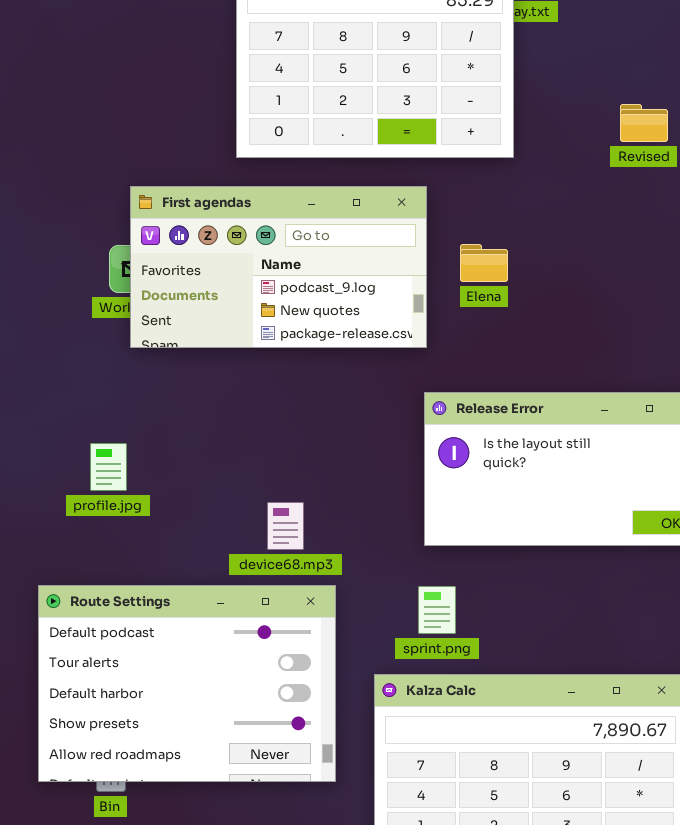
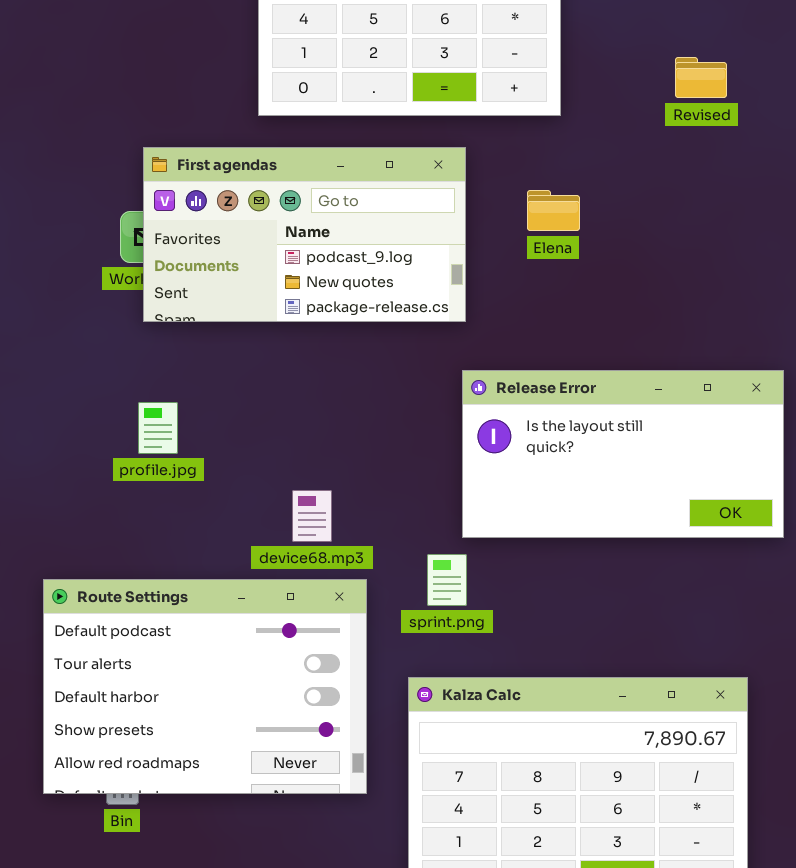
Elena: [460,244,508,282] -> [527,190,580,231], moved
profile.jpg: [90,443,127,491] -> [138,402,178,454], moved
sprint.png: [418,586,456,634] -> [427,554,467,606], moved

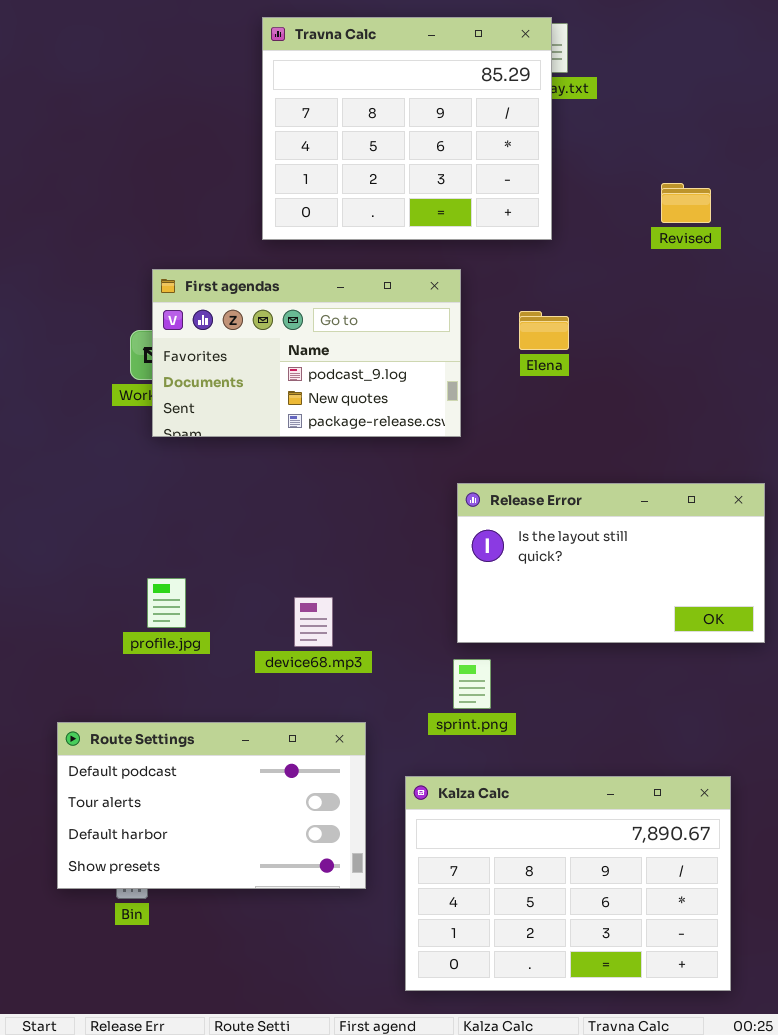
profile.jpg: [138,402,178,454] -> [147,578,186,628], moved
sprint.png: [427,554,467,606] -> [453,659,491,709], moved
Route Settings: [43,579,367,794] -> [57,722,366,889], resized

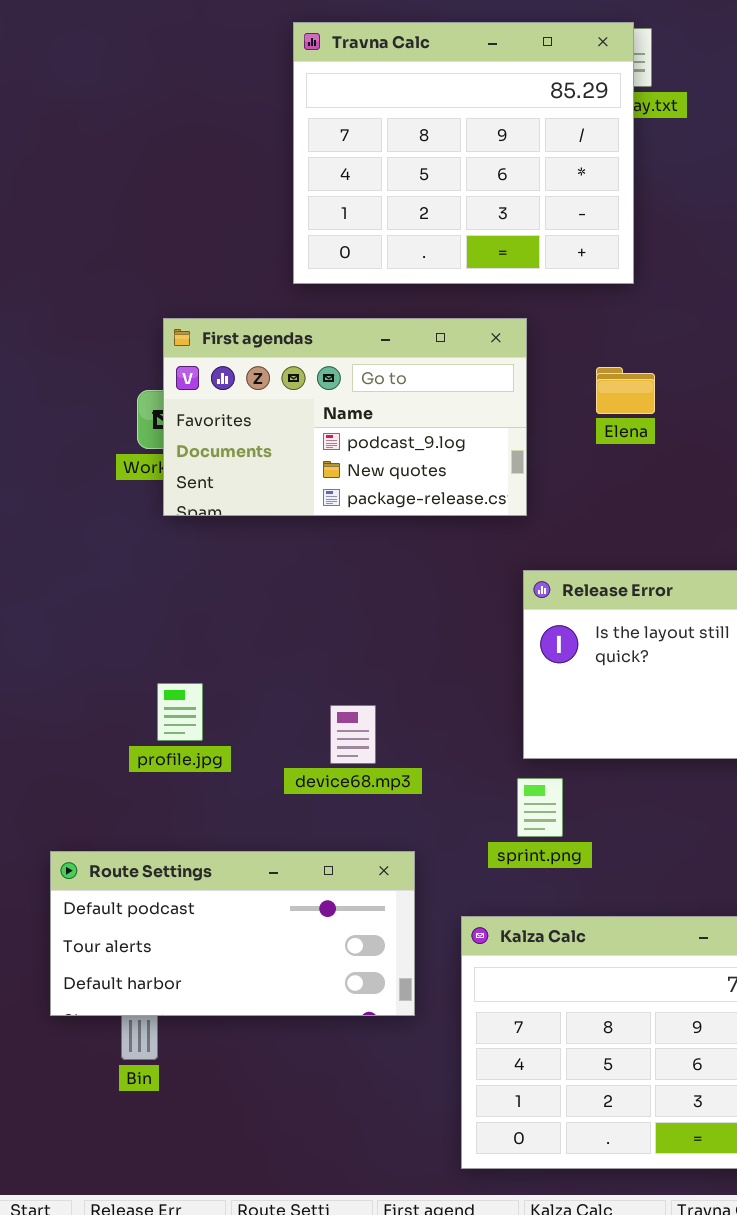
Route Settings: [57,722,366,889] -> [50,851,415,1016], resized

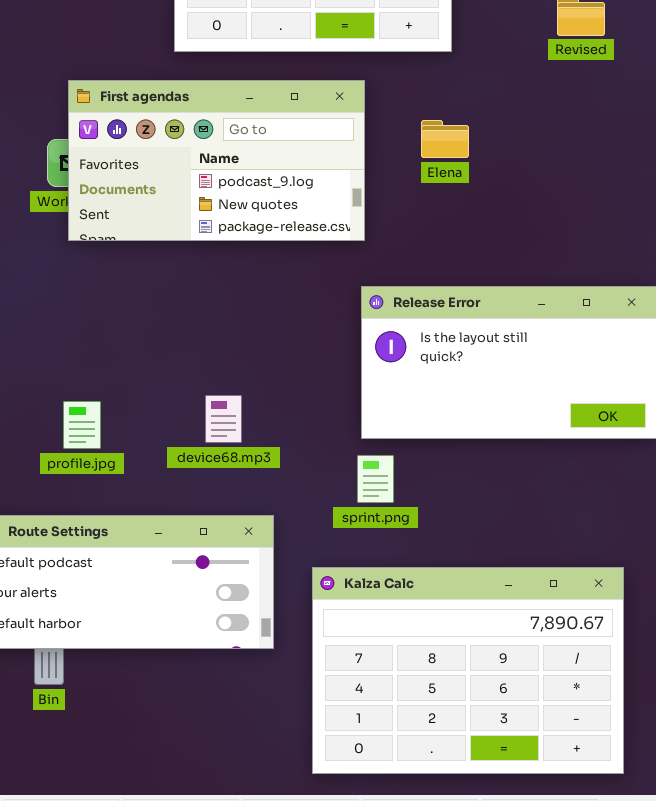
profile.jpg: [157,683,203,741] -> [63,401,101,449], moved

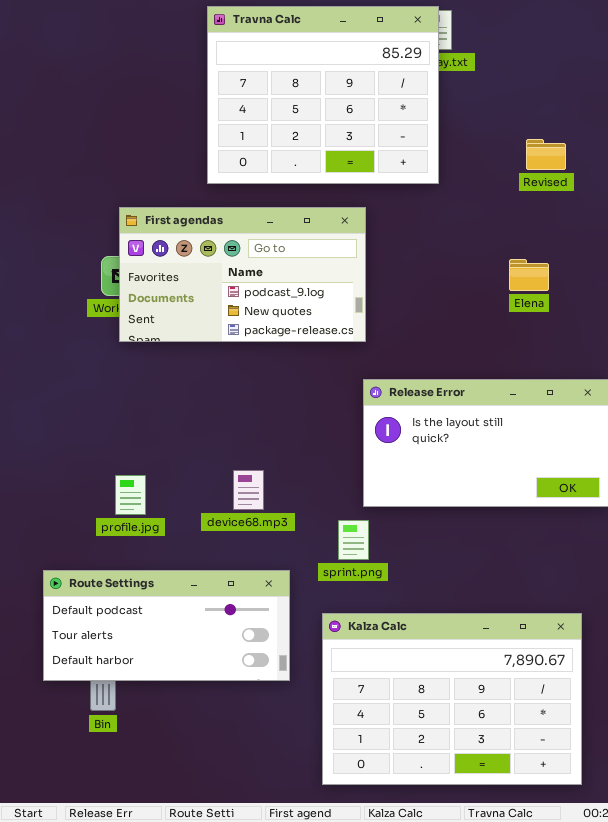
Elena: [421,120,469,158] -> [509,259,549,291], moved
sprint.png: [357,455,394,503] -> [338,520,369,560], moved

